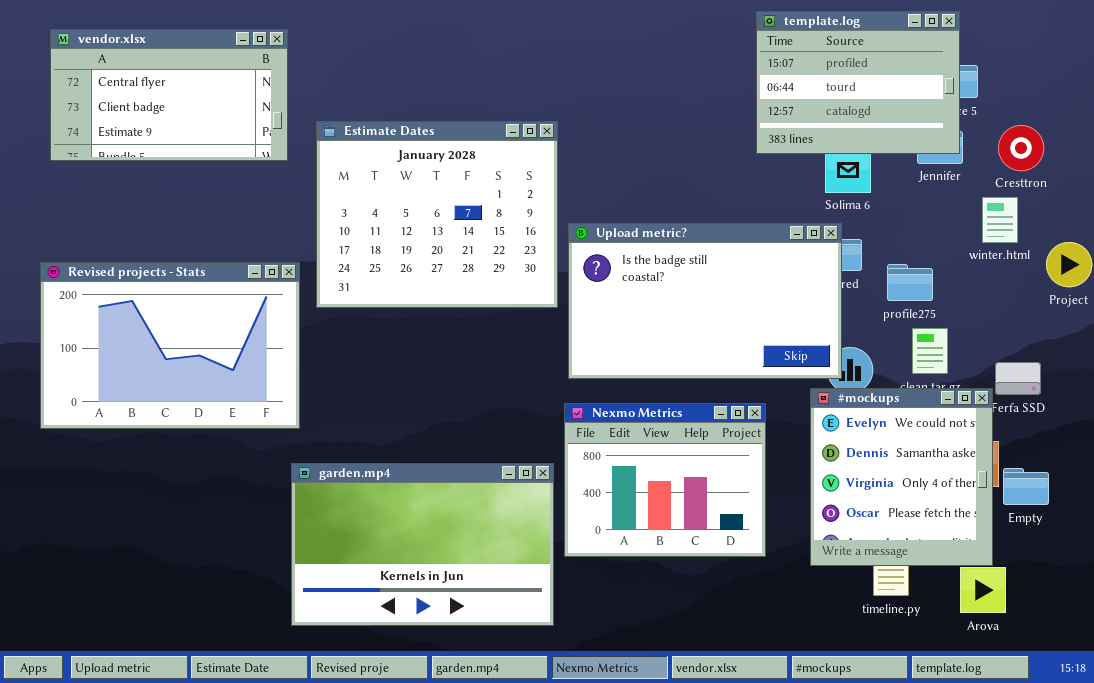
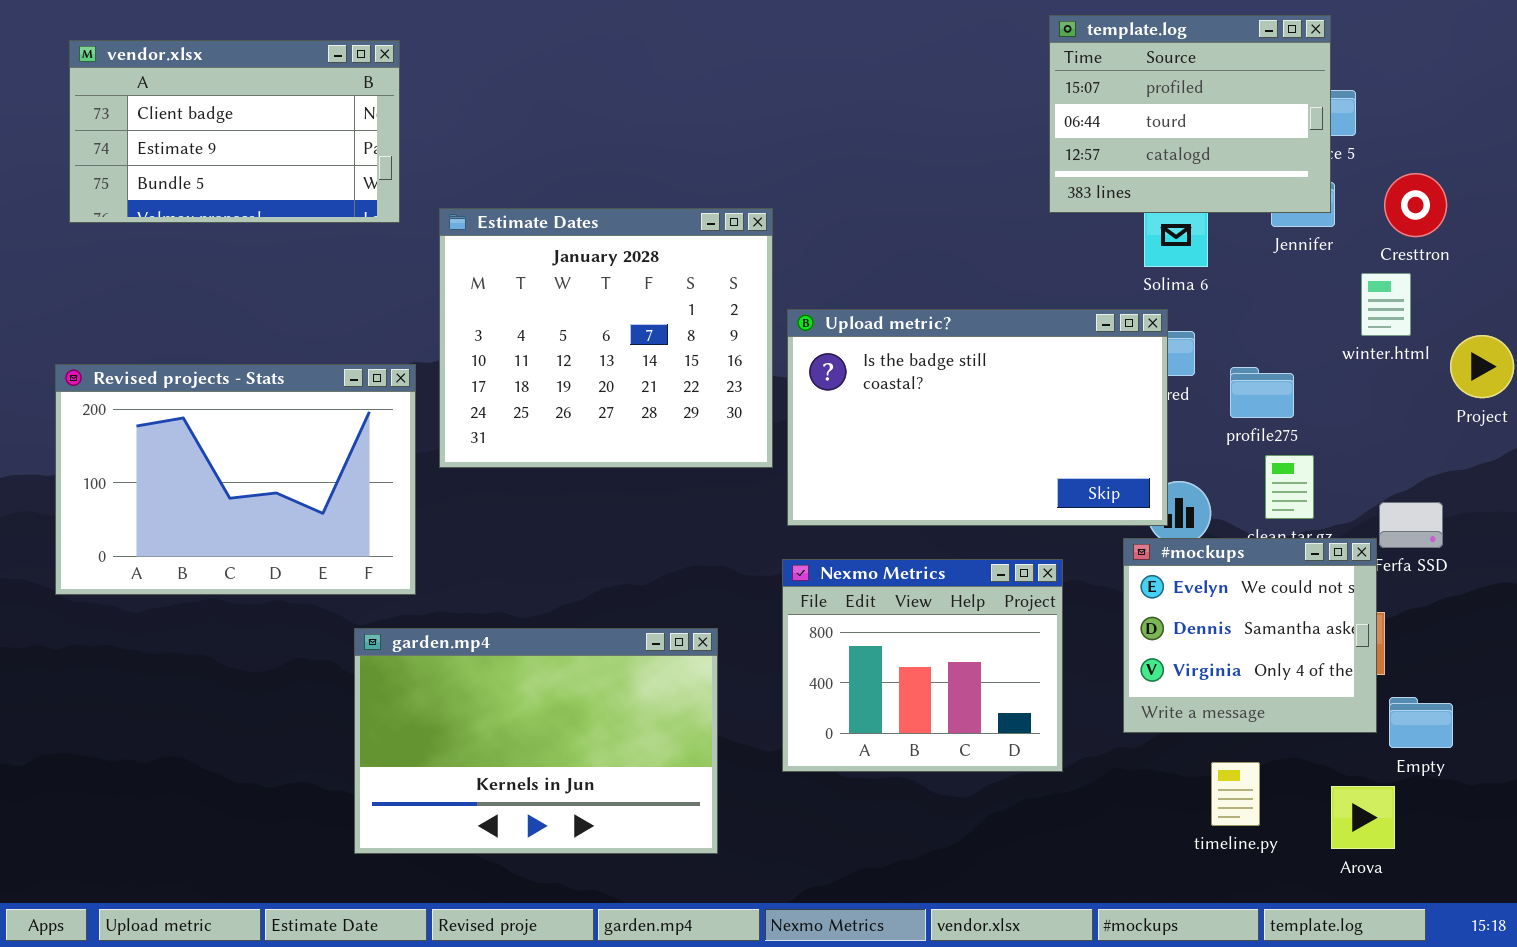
vendor.xlsx: [50,29,288,161] -> [69,40,400,223], scrolled down 1 row
Estimate Dates: [316,121,558,308] -> [439,208,773,468], moved
#mockups: [810,388,993,566] -> [1123,538,1377,733], resized
garden.mp4: [291,463,554,626] -> [354,628,718,854], moved
Empty: [1003,468,1049,505] -> [1389,697,1453,748], moved

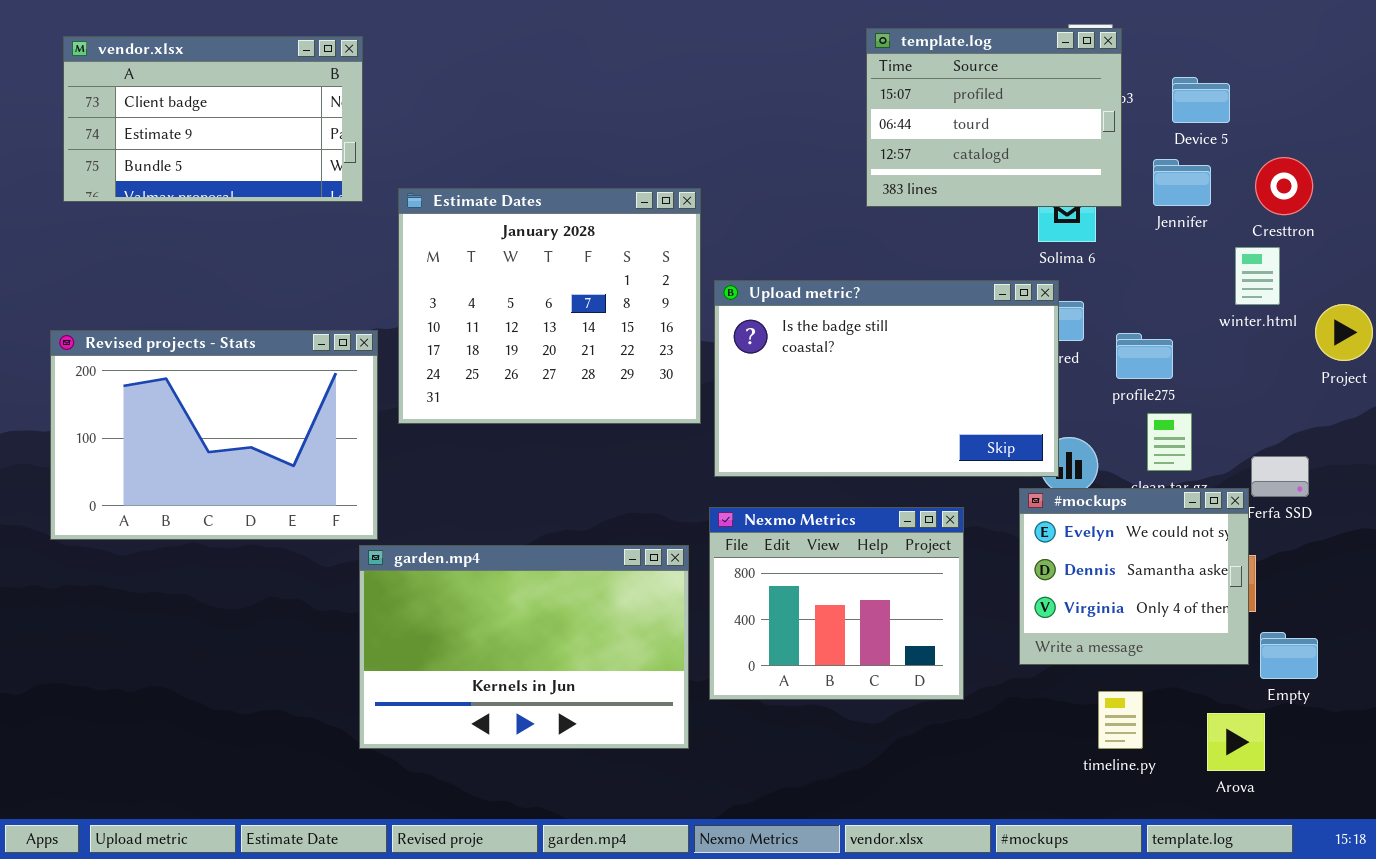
template.log: [1049,15,1331,213] -> [866,28,1122,207], moved
garden.mp4: [354,628,718,854] -> [359,545,689,749], moved

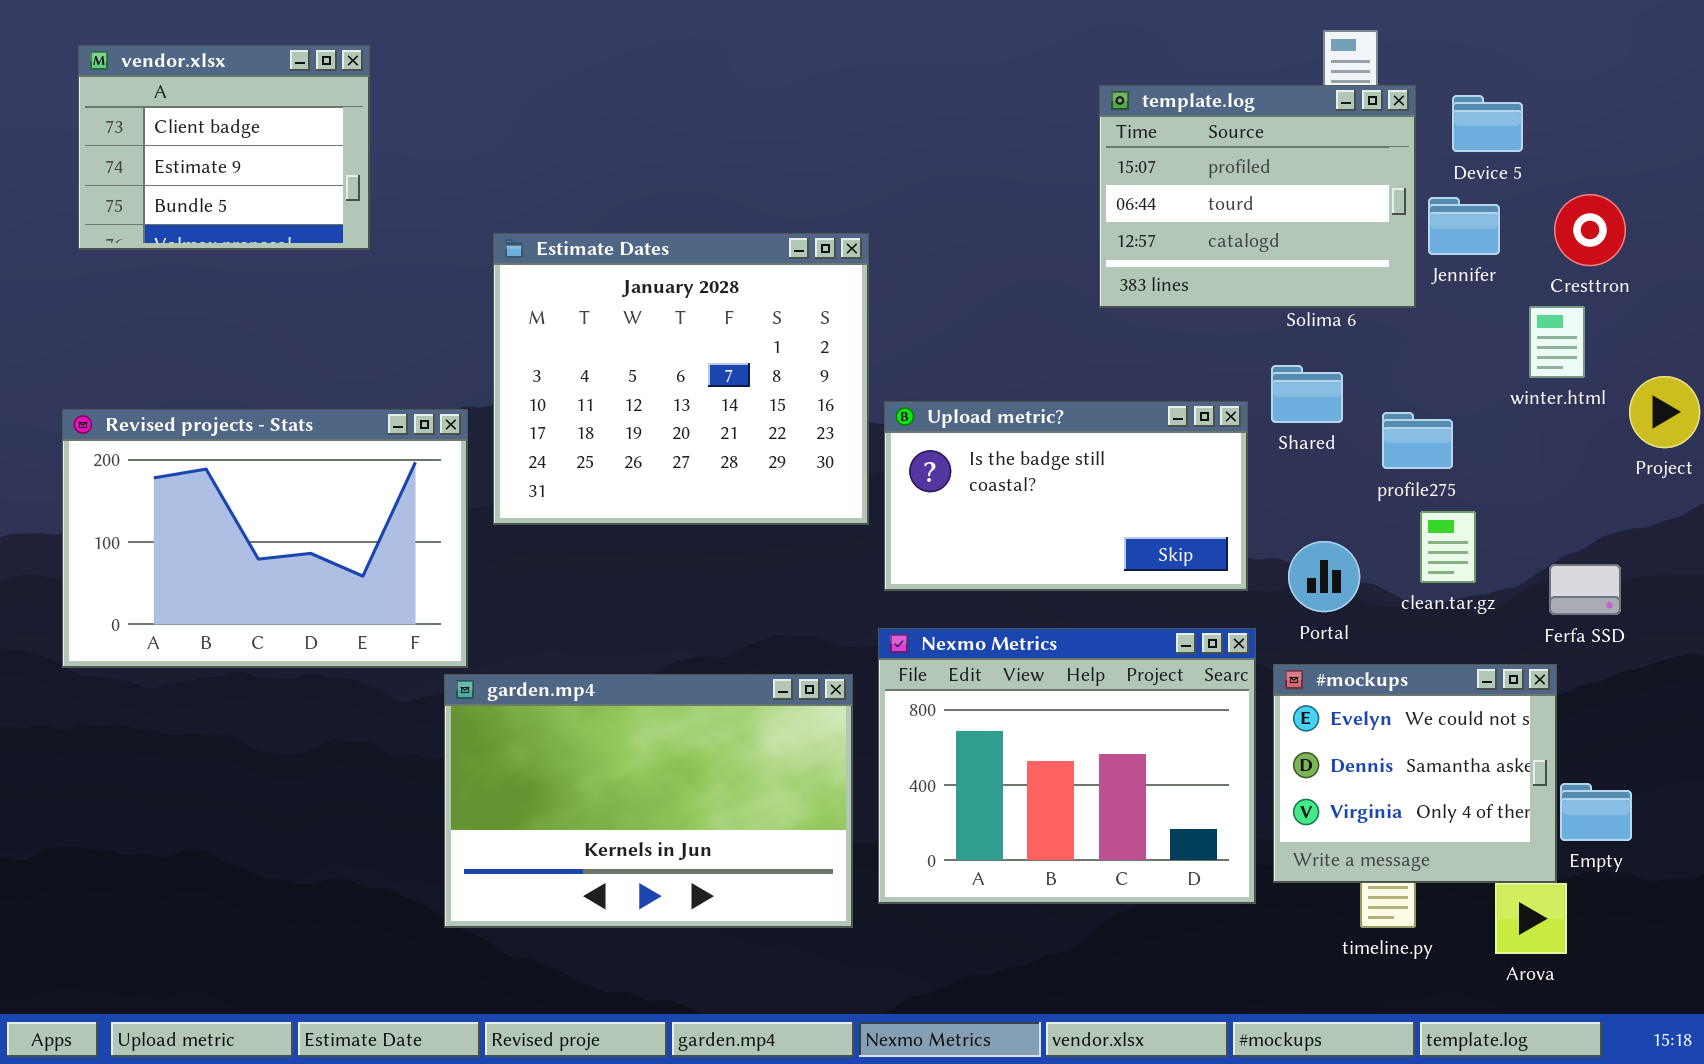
template.log: [866,28,1122,207] -> [1099,85,1416,308], moved
vendor.xlsx: [63,36,363,202] -> [78,45,370,250], resized
Upload metric?: [714,280,1059,477] -> [884,401,1248,591], resized
#mockups: [1019,488,1249,665] -> [1273,664,1557,883], moved
Nexmo Metrics: [709,507,964,700] -> [878,628,1256,904], resized

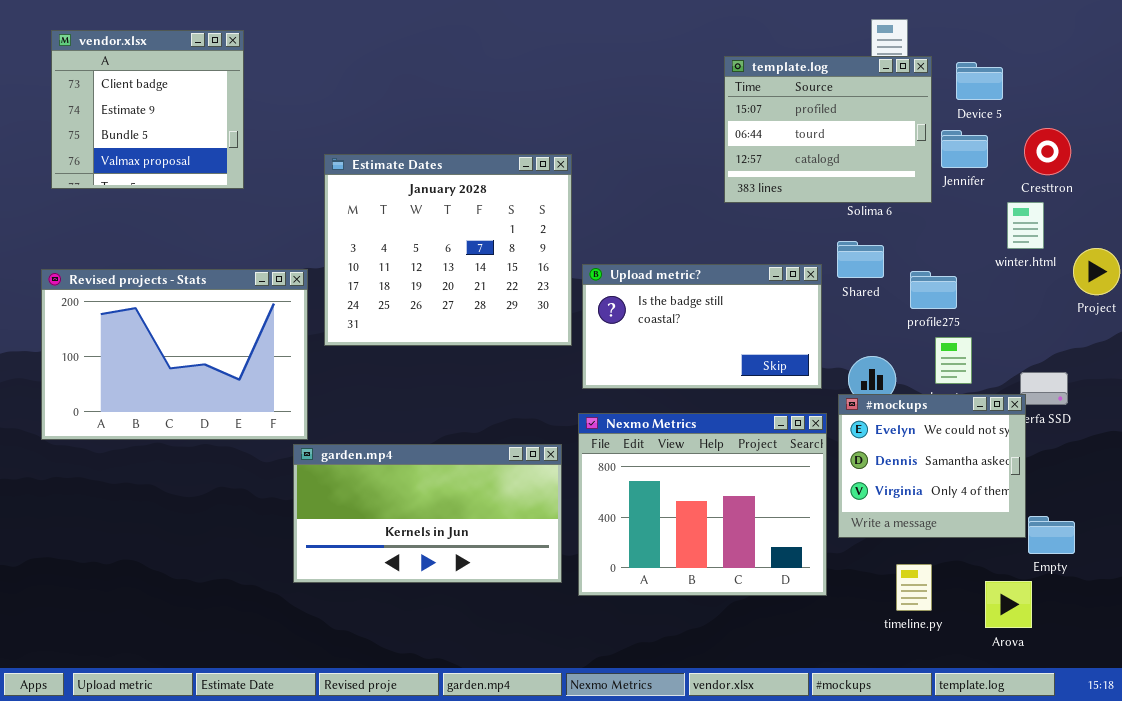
vendor.xlsx: [78,45,370,250] -> [51,30,244,189], resized
#mockups: [1273,664,1557,883] -> [838,394,1026,538], moved
garden.mp4: [444,674,853,928] -> [293,444,562,583], resized

